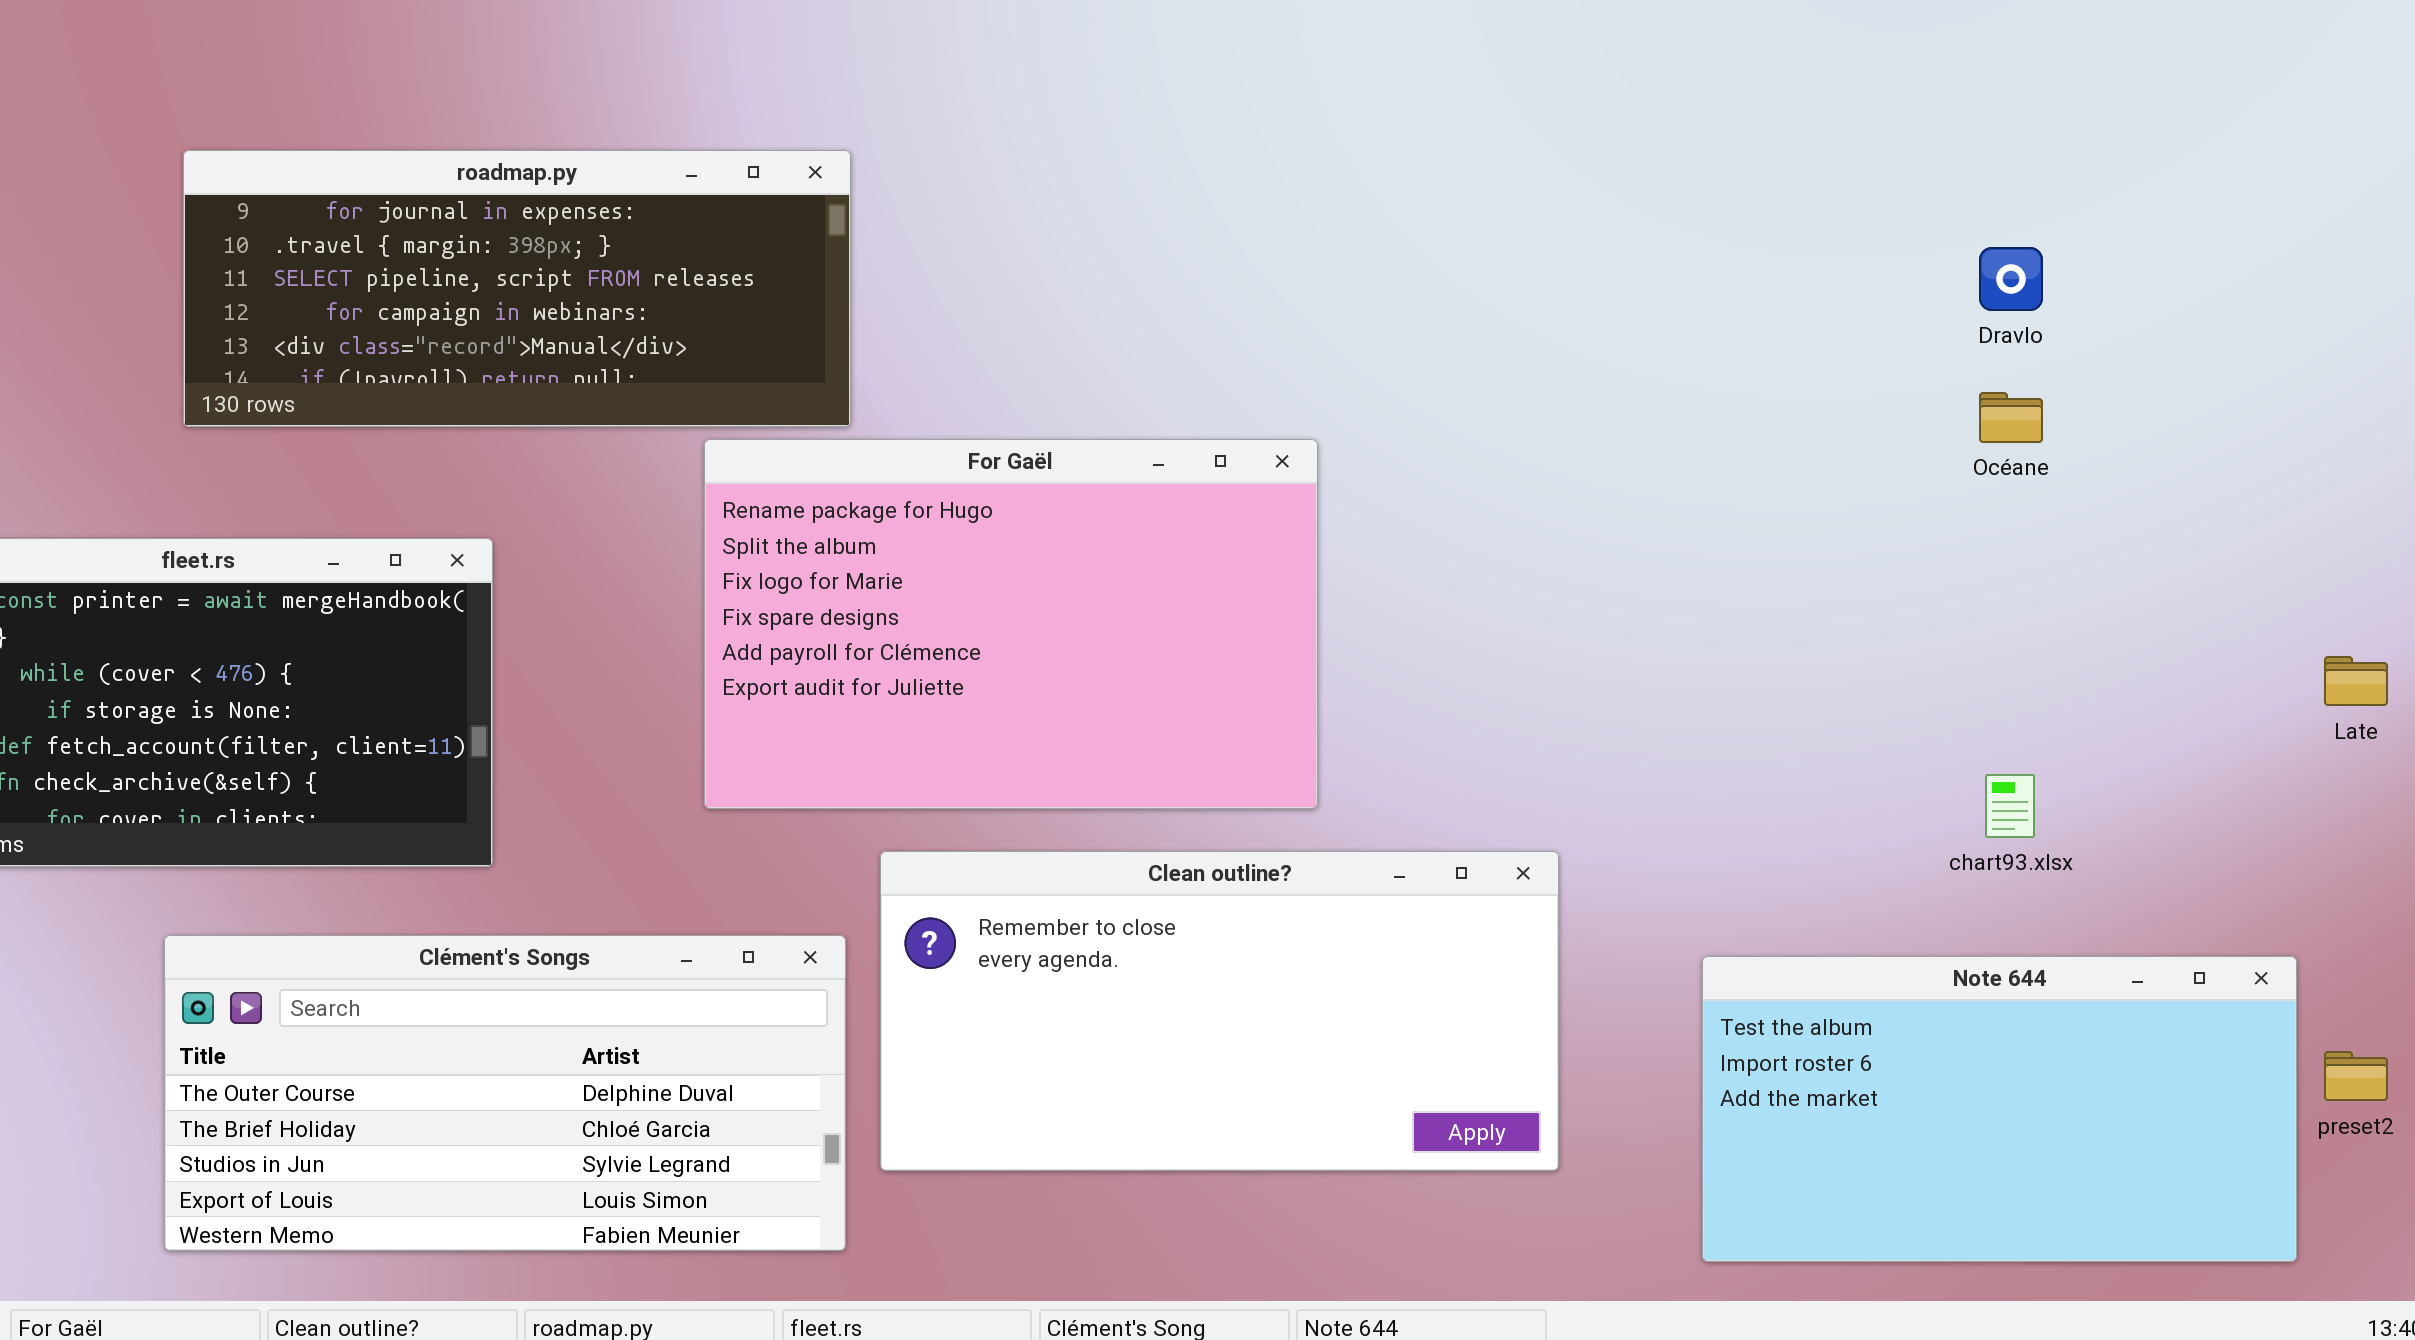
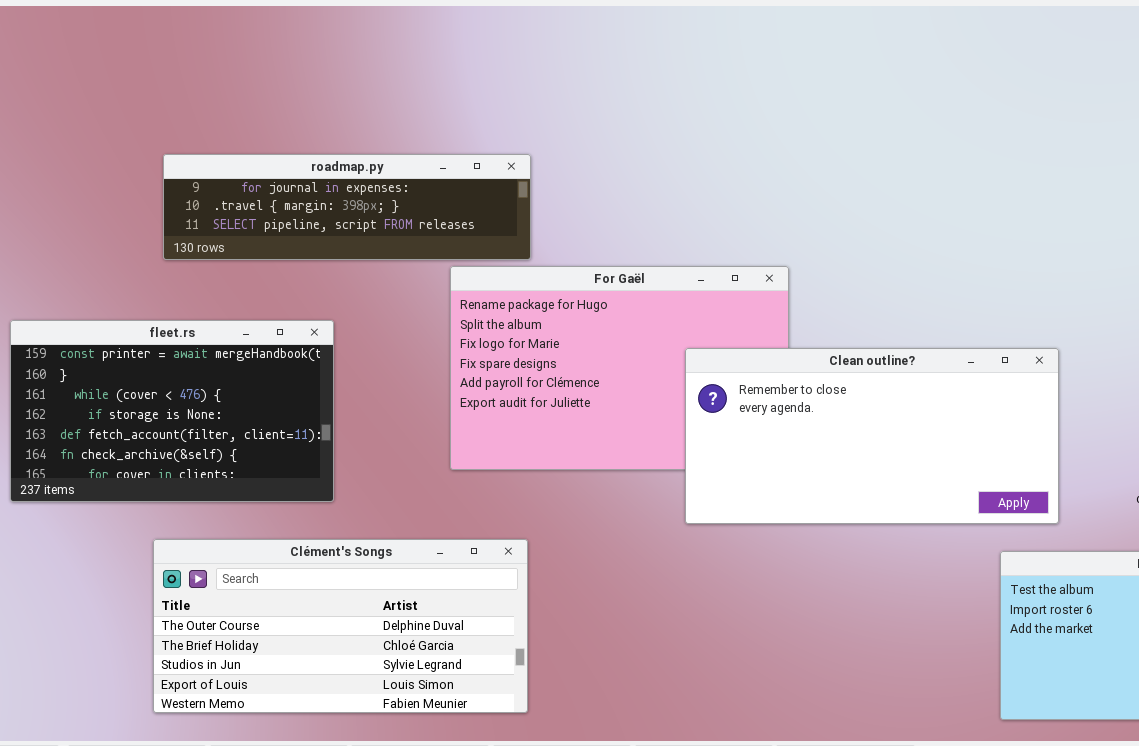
roadmap.py: [183,150,851,427] -> [163,154,531,260], resized
Clean outline?: [880,851,1559,1171] -> [685,348,1059,524], moved

